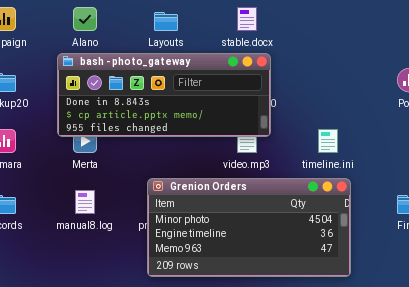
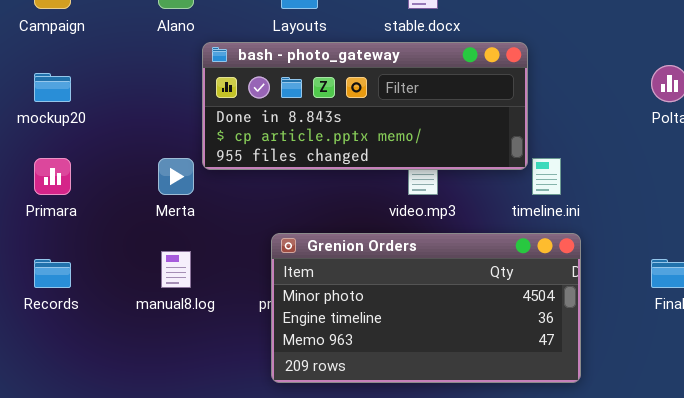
bash - photo_gateway: [57,53,271,137] -> [202,42,528,170], moved

